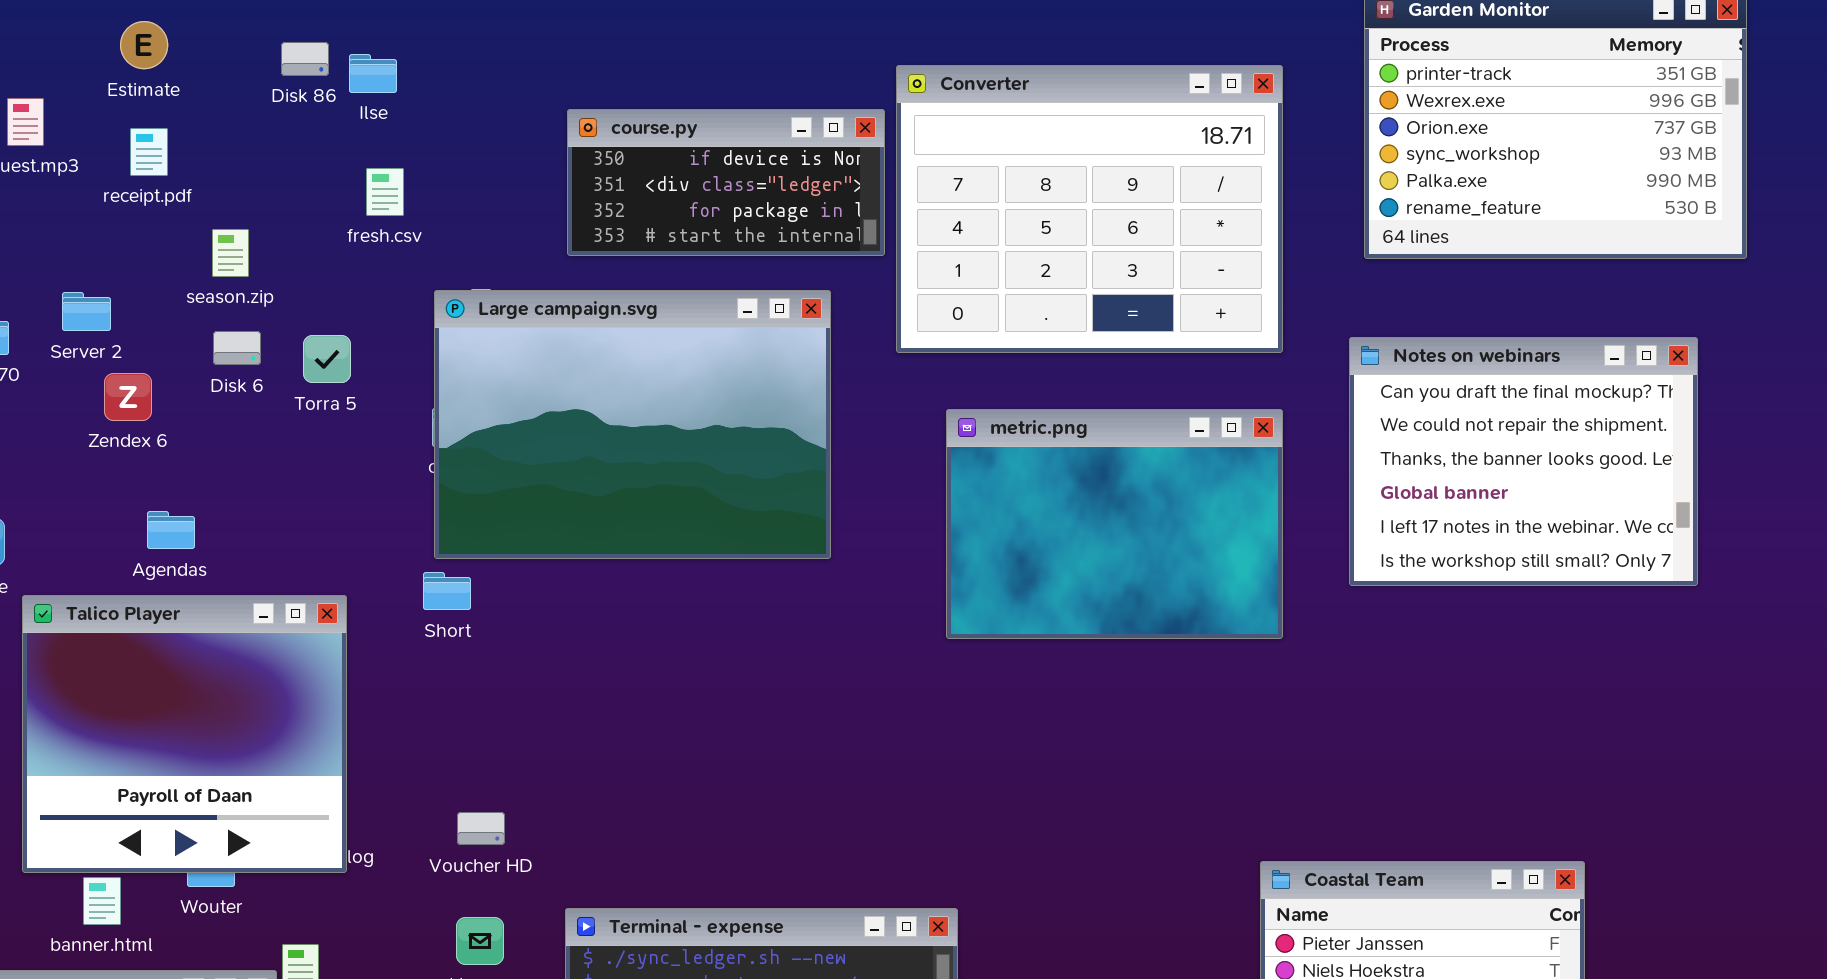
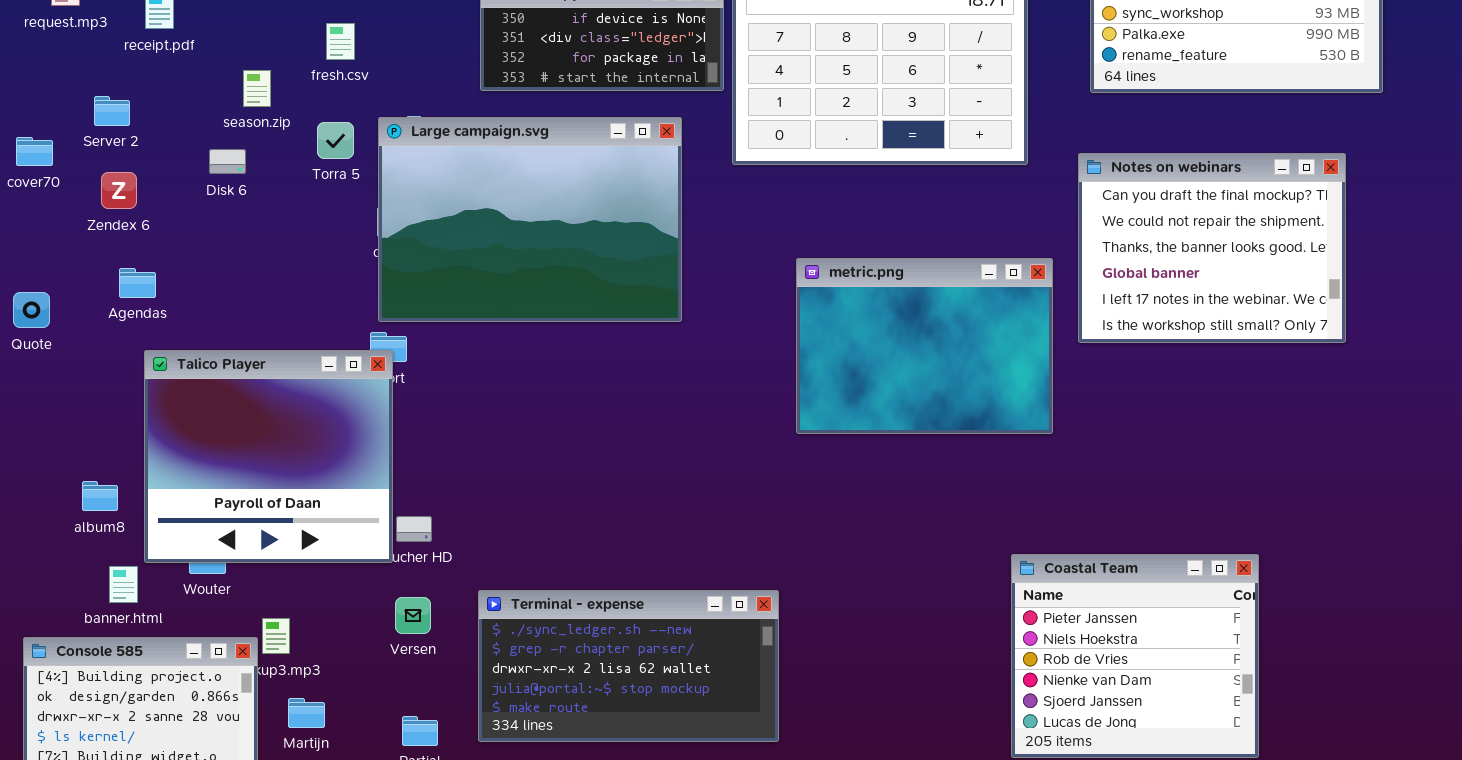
season.zip: [212,229,249,277] -> [243,70,271,107], moved
Server 2: [62,292,111,331] -> [94,96,130,126], moved
Torra 5: [303,335,351,383] -> [317,122,354,159], moved
Zendex 6: [104,373,152,421] -> [101,172,137,209], moved
metric.png: [946,409,1283,639] -> [796,258,1053,434], moved
Agendas: [147,511,195,549] -> [119,268,156,298], moved
Talico Player: [22,595,347,873] -> [144,350,393,563], moved

